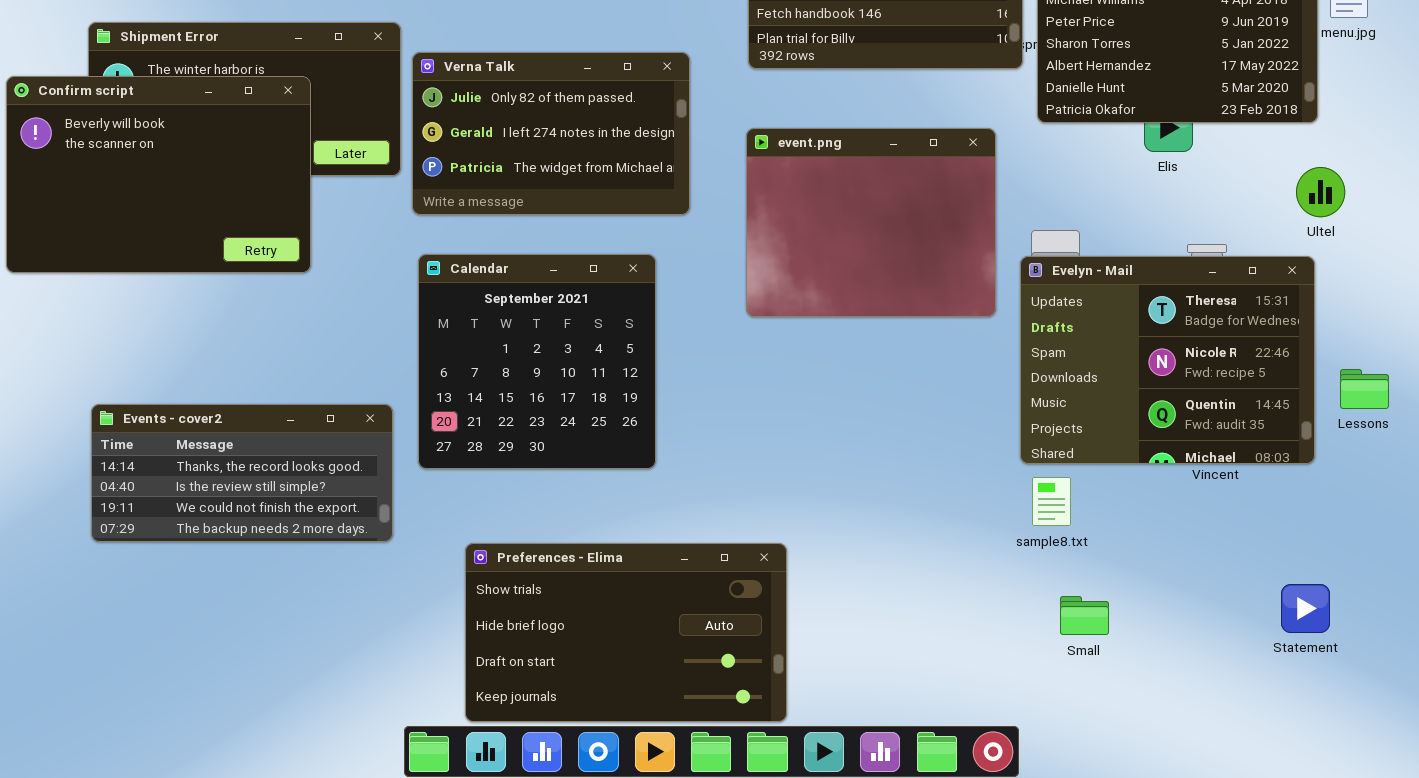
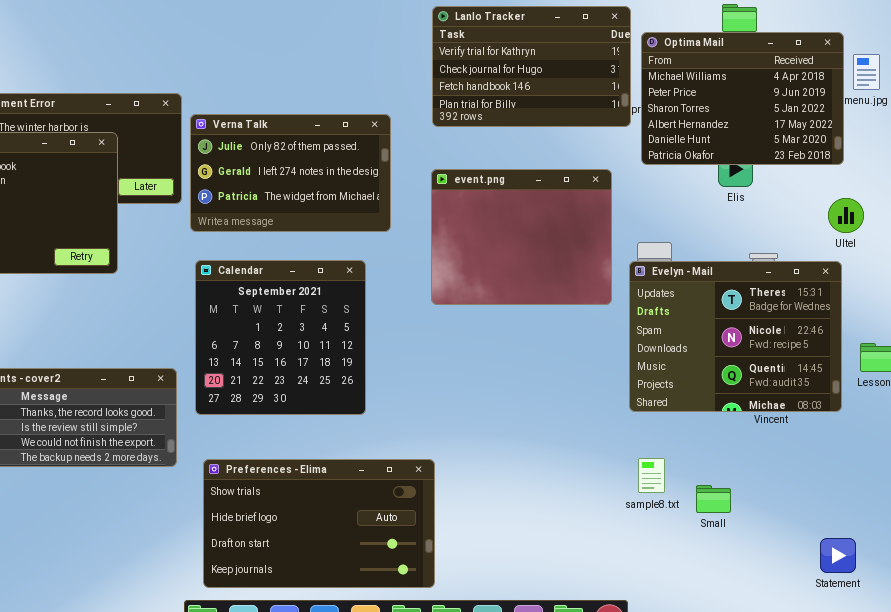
sample8.txt: [1032,477,1071,526] -> [638,458,665,493], moved
Preferences - Elima: [465,543,787,722] -> [203,459,435,588], moved
Statement: [1281,584,1330,633] -> [820,538,856,573], moved
Small: [1060,596,1109,635] -> [696,485,731,513], moved

